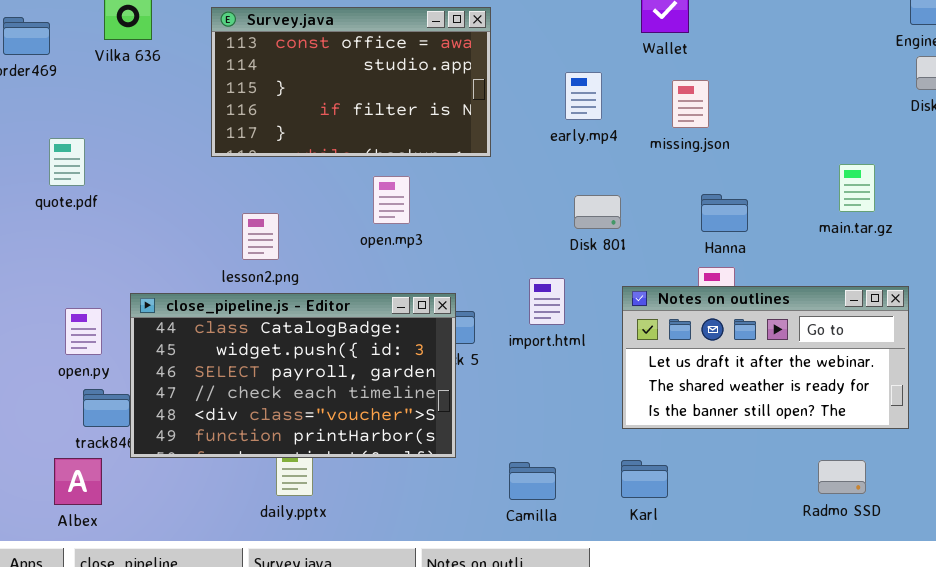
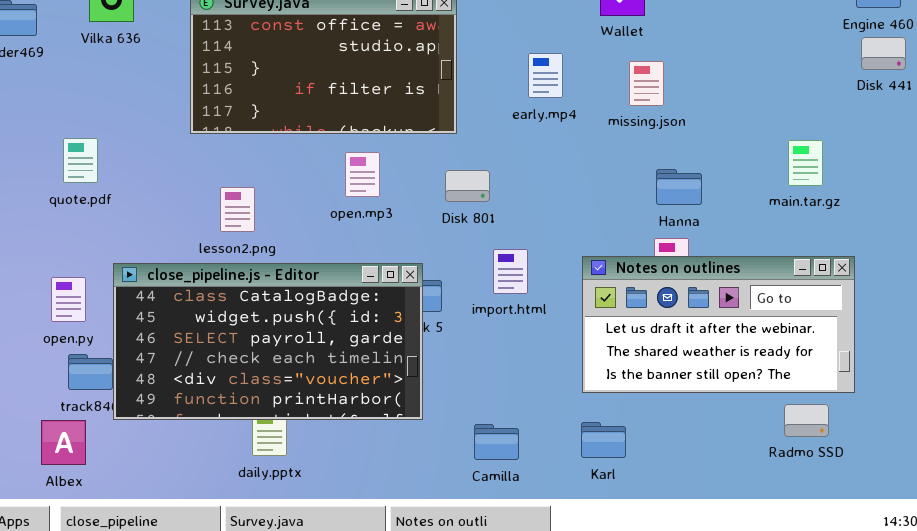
quote.pdf: [49,138,85,186] -> [63,138,98,183], moved
Disk 801: [574,195,621,229] -> [445,170,490,202], moved
Radmo SSD: [818,460,866,494] -> [784,404,829,437], moved

